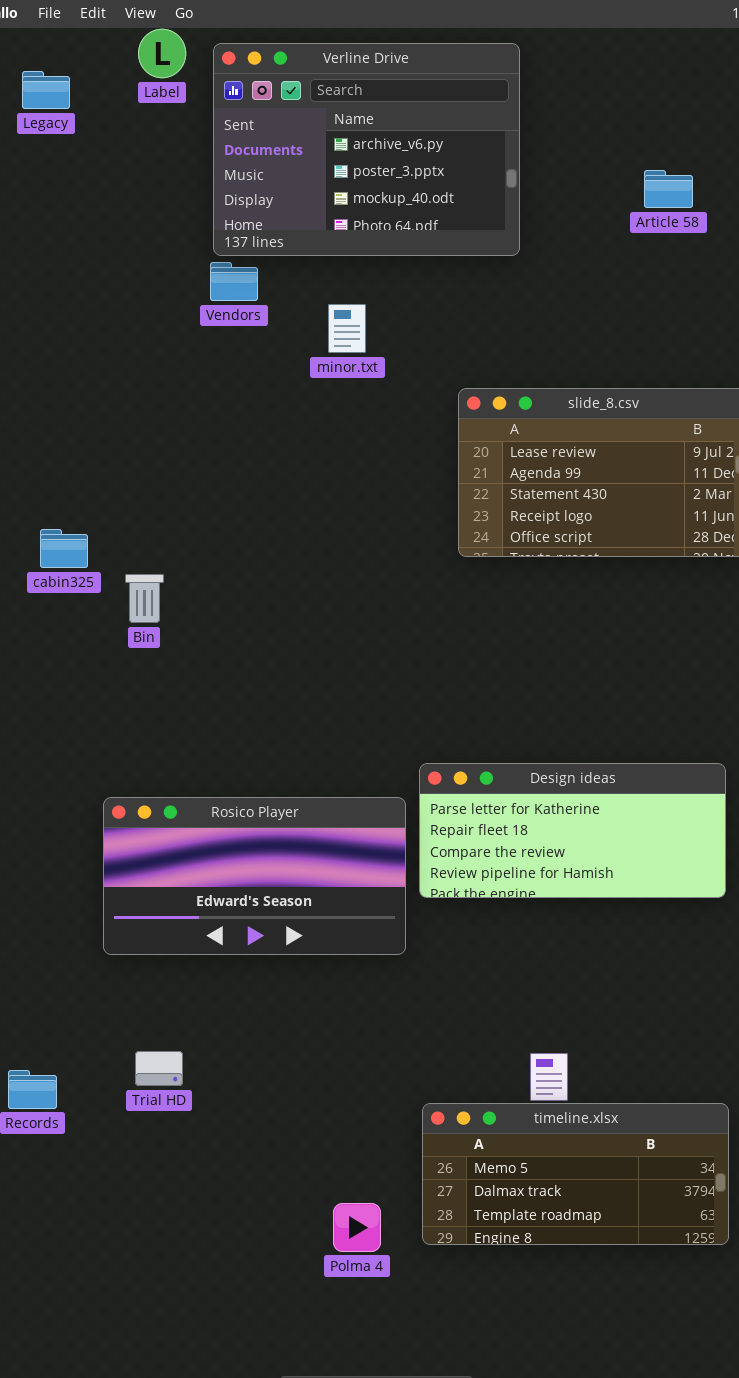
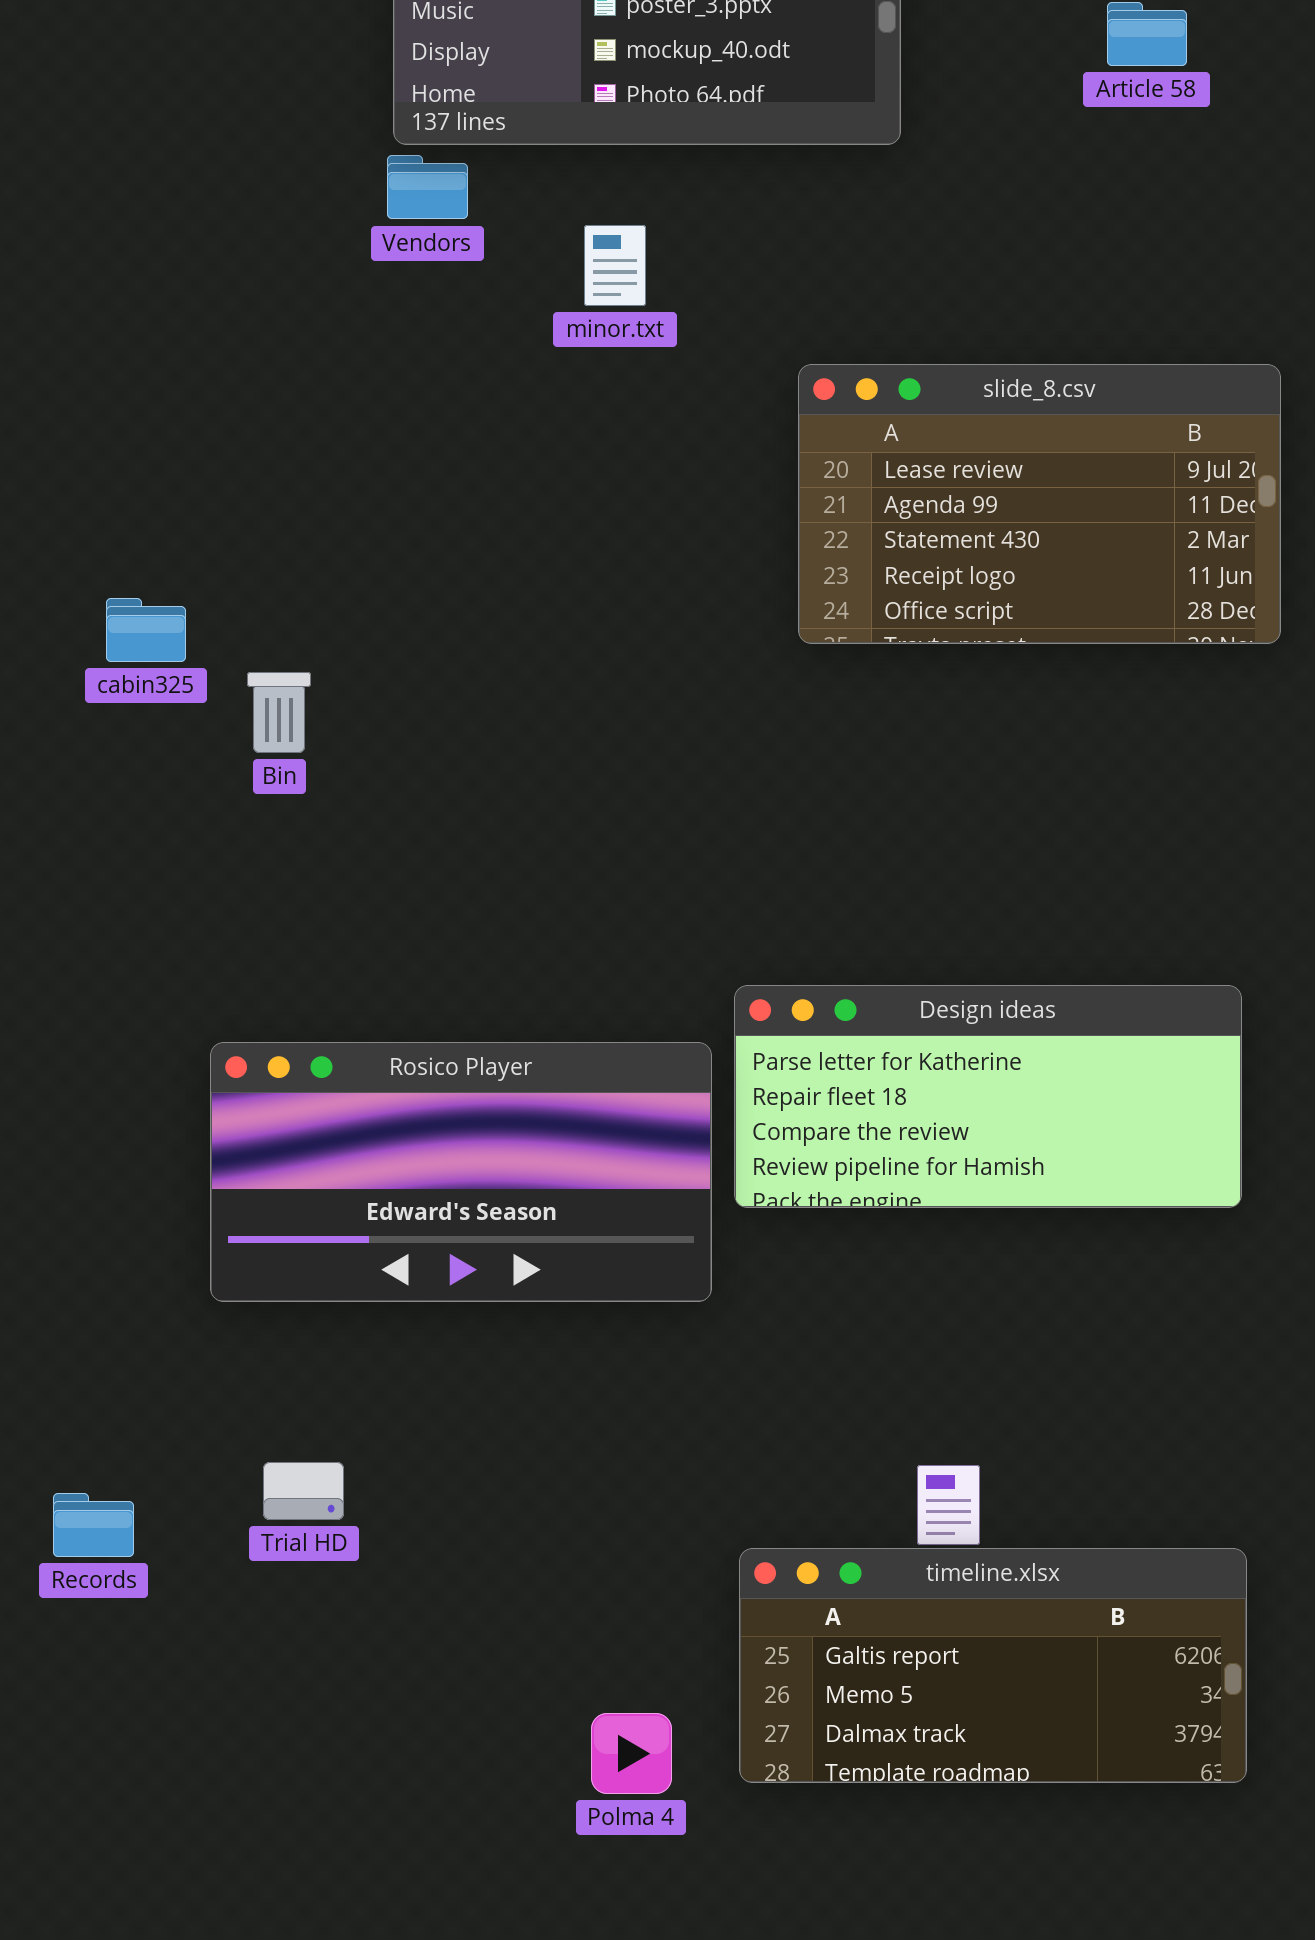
timeline.xlsx: [422,1103,729,1245] -> [739,1548,1247,1783], scrolled up 1 row

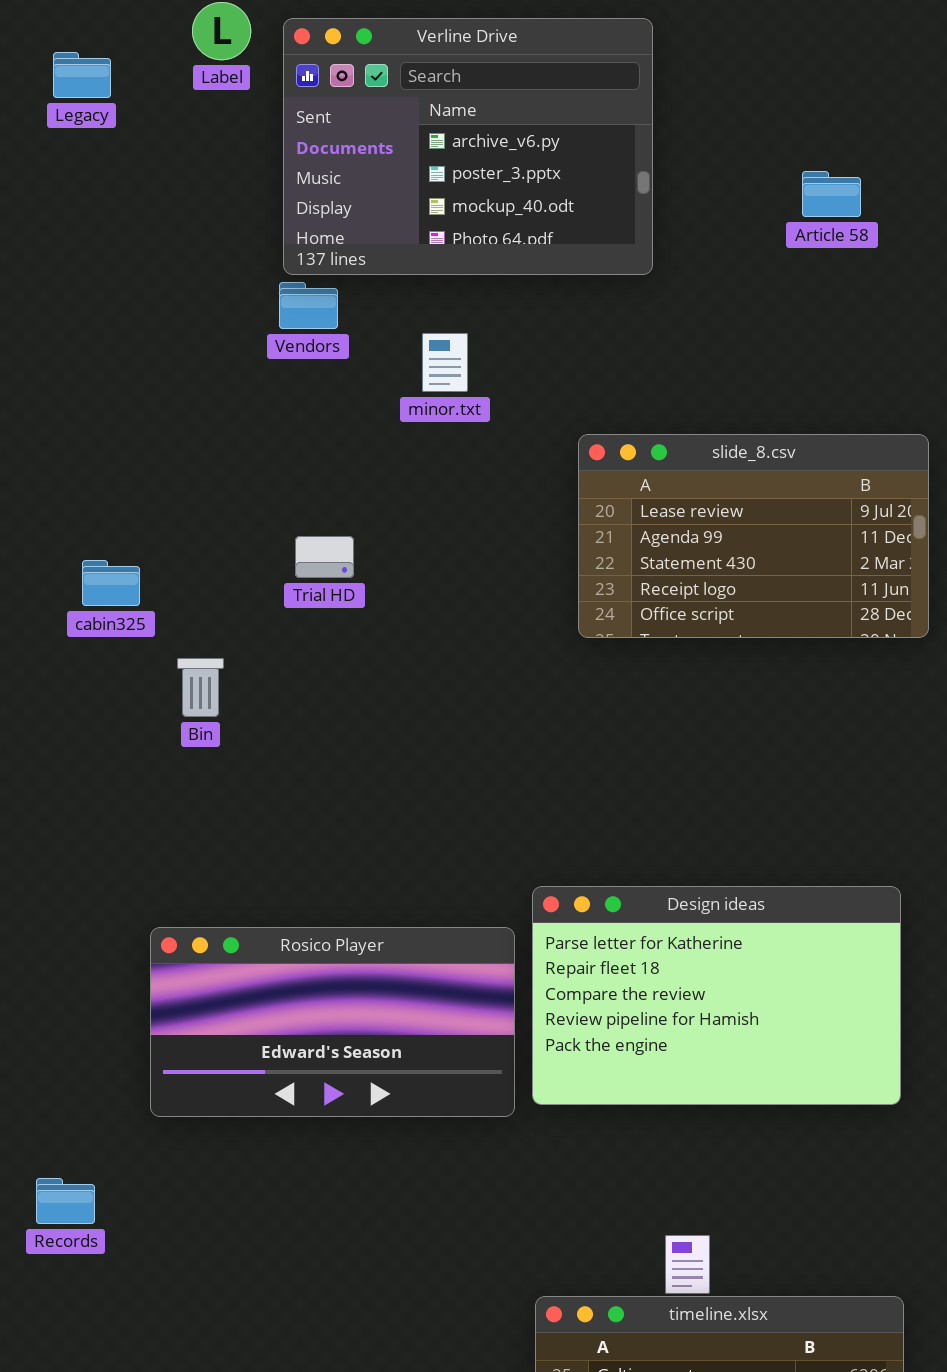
cabin325: [106,598,186,662] -> [82,560,140,606], moved
Design ideas: [734,985,1242,1208] -> [532,886,901,1105], resized
Trial HD: [263,1462,344,1520] -> [295,536,354,578], moved
Records: [53,1493,134,1557] -> [36,1178,95,1224], moved

